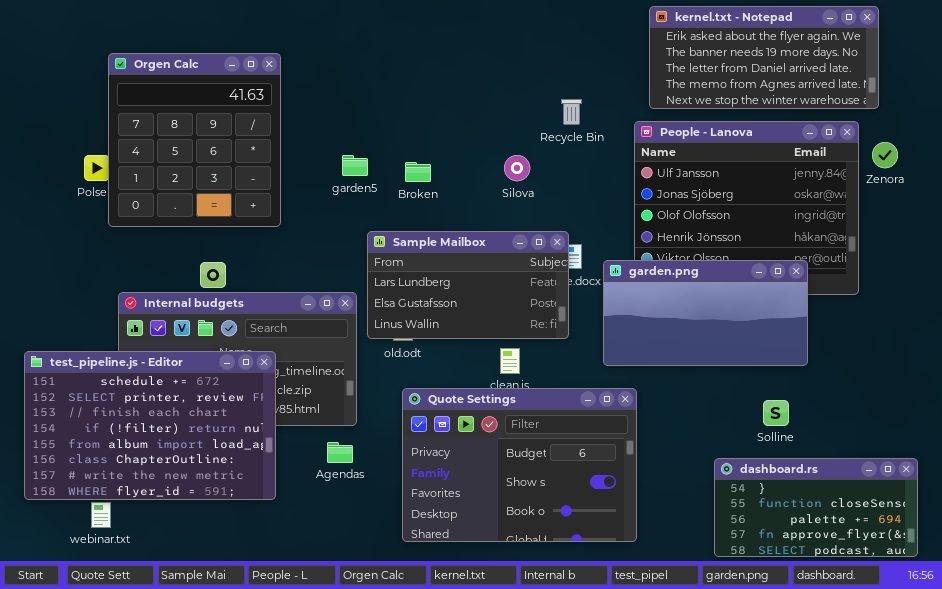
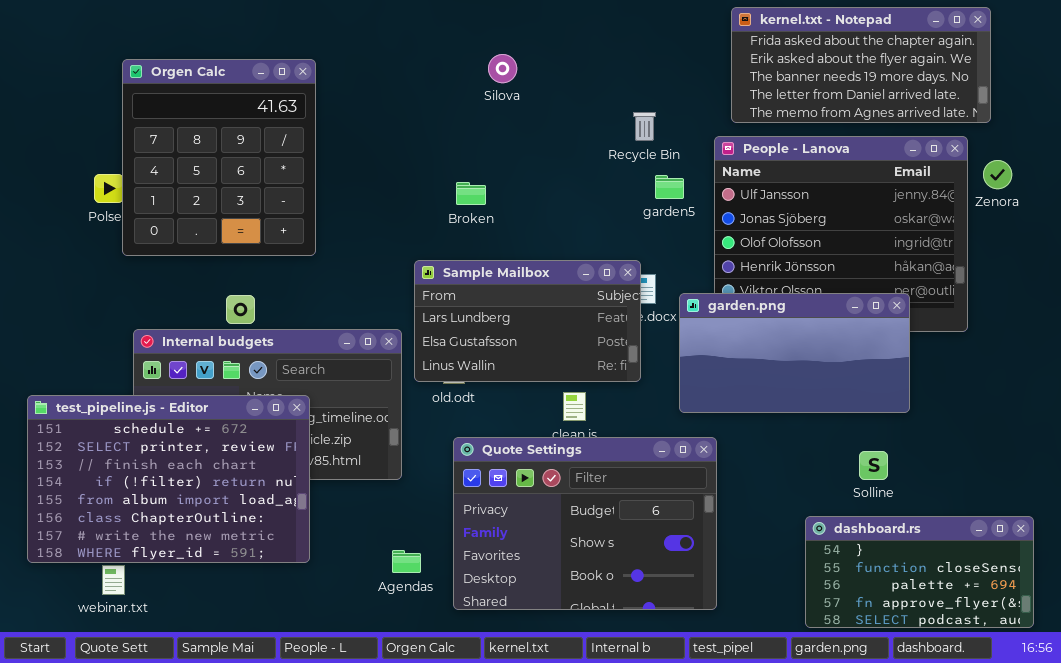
kernel.txt - Notepad: [649,6,879,109] -> [731,7,991,123], scrolled up 1 row
garden5: [342,155,368,176] -> [655,175,684,199], moved
Silova: [504,155,530,181] -> [488,54,517,83], moved
Agendas: [327,442,353,463] -> [392,550,421,573], moved

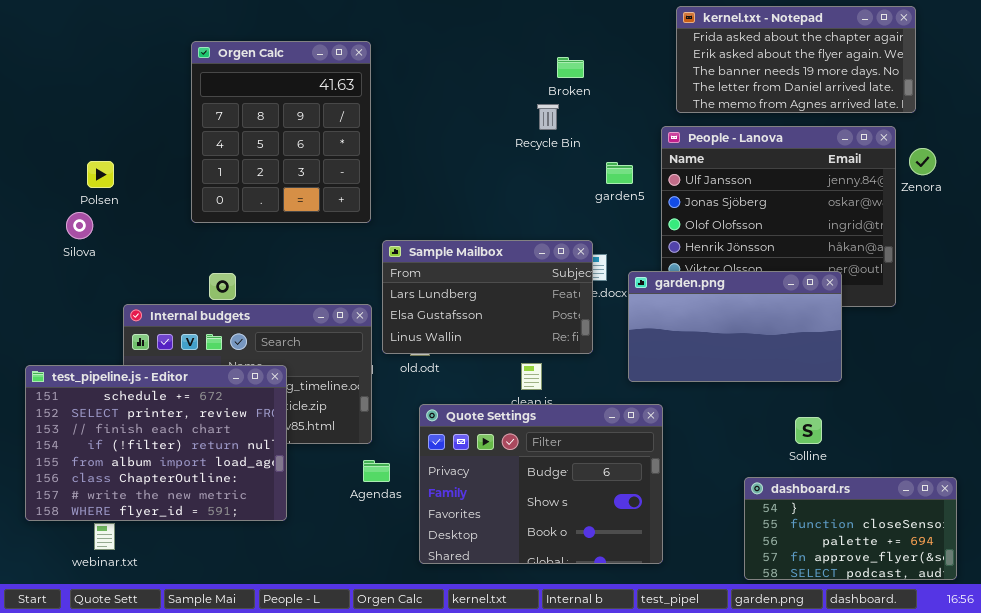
Silova: [488,54,517,83] -> [66,212,93,239], moved
Orgen Calc: [122,59,316,256] -> [191,41,371,223], moved
Recycle Bin: [633,112,656,141] -> [537,104,559,130], moved
Broken: [456,182,486,205] -> [557,57,584,78], moved
Agendas: [392,550,421,573] -> [363,460,390,482], moved

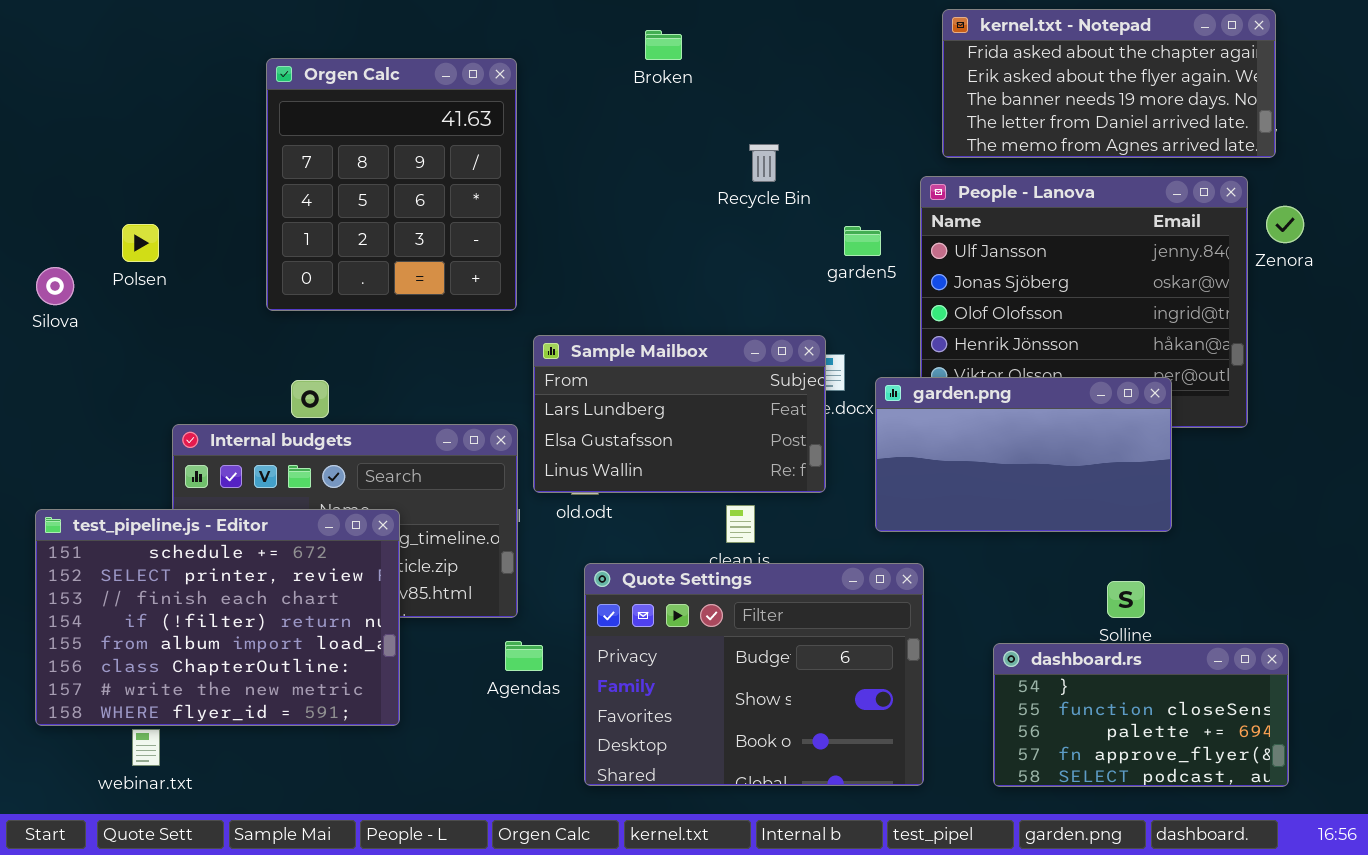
Broken: [557,57,584,78] -> [645,30,682,60], moved
Silova: [66,212,93,239] -> [36,267,74,305], moved
dashboard.rs: [744,477,957,580] -> [993,643,1289,787], moved

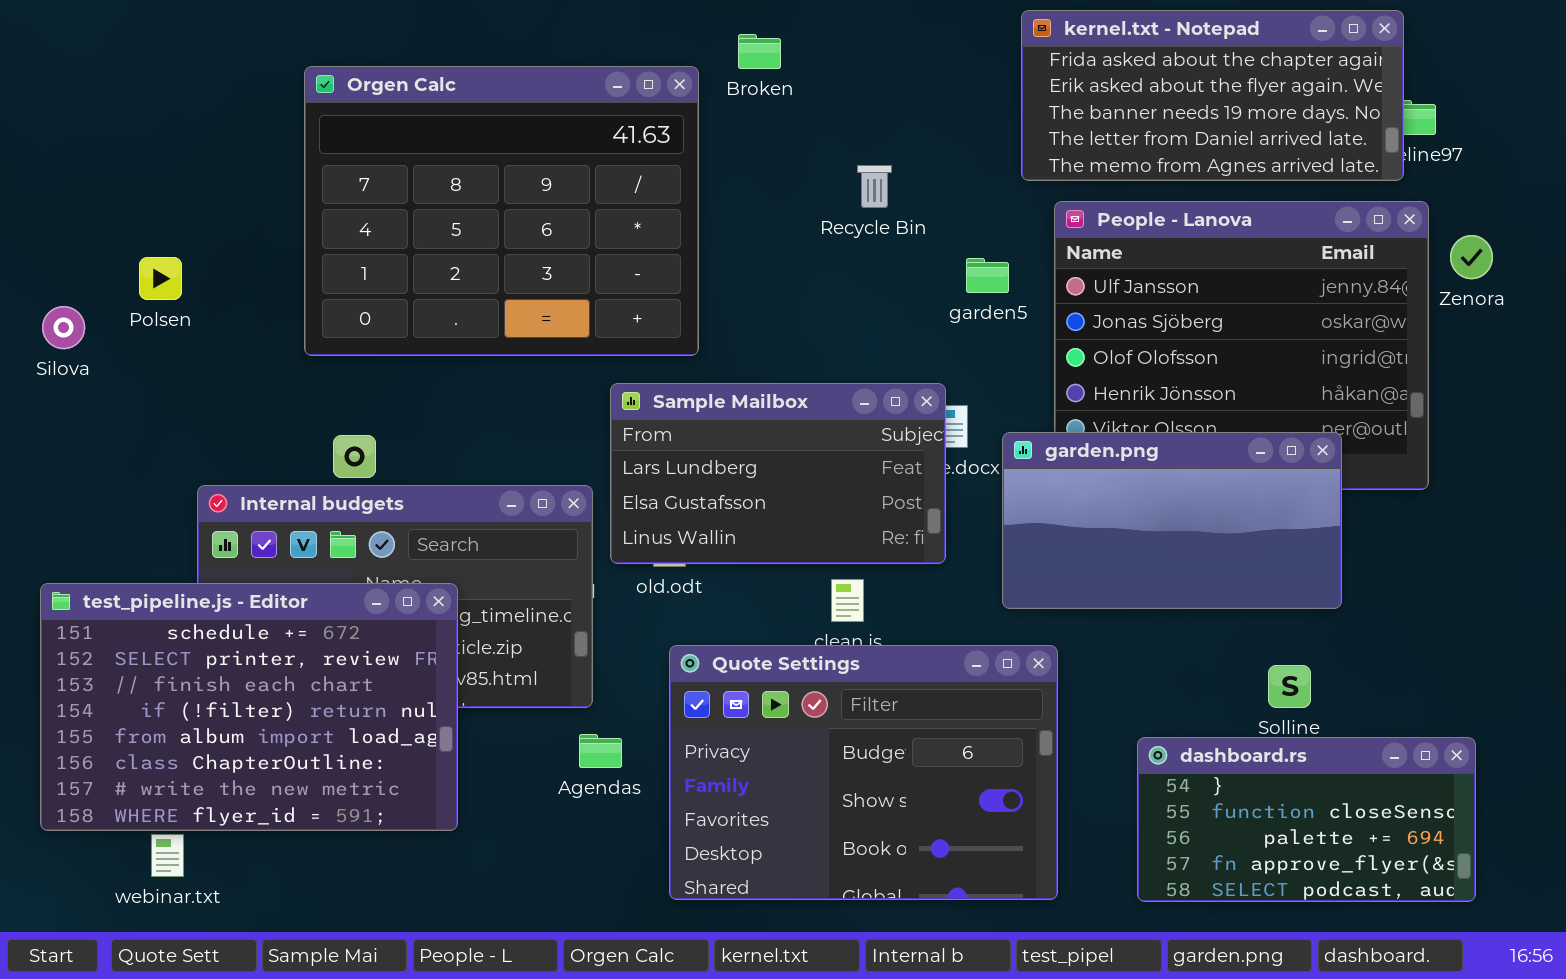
kernel.txt - Notepad: [942,9,1276,158] -> [1021,10,1404,181], moved
Orgen Calc: [266,58,517,311] -> [304,66,699,356], resized

